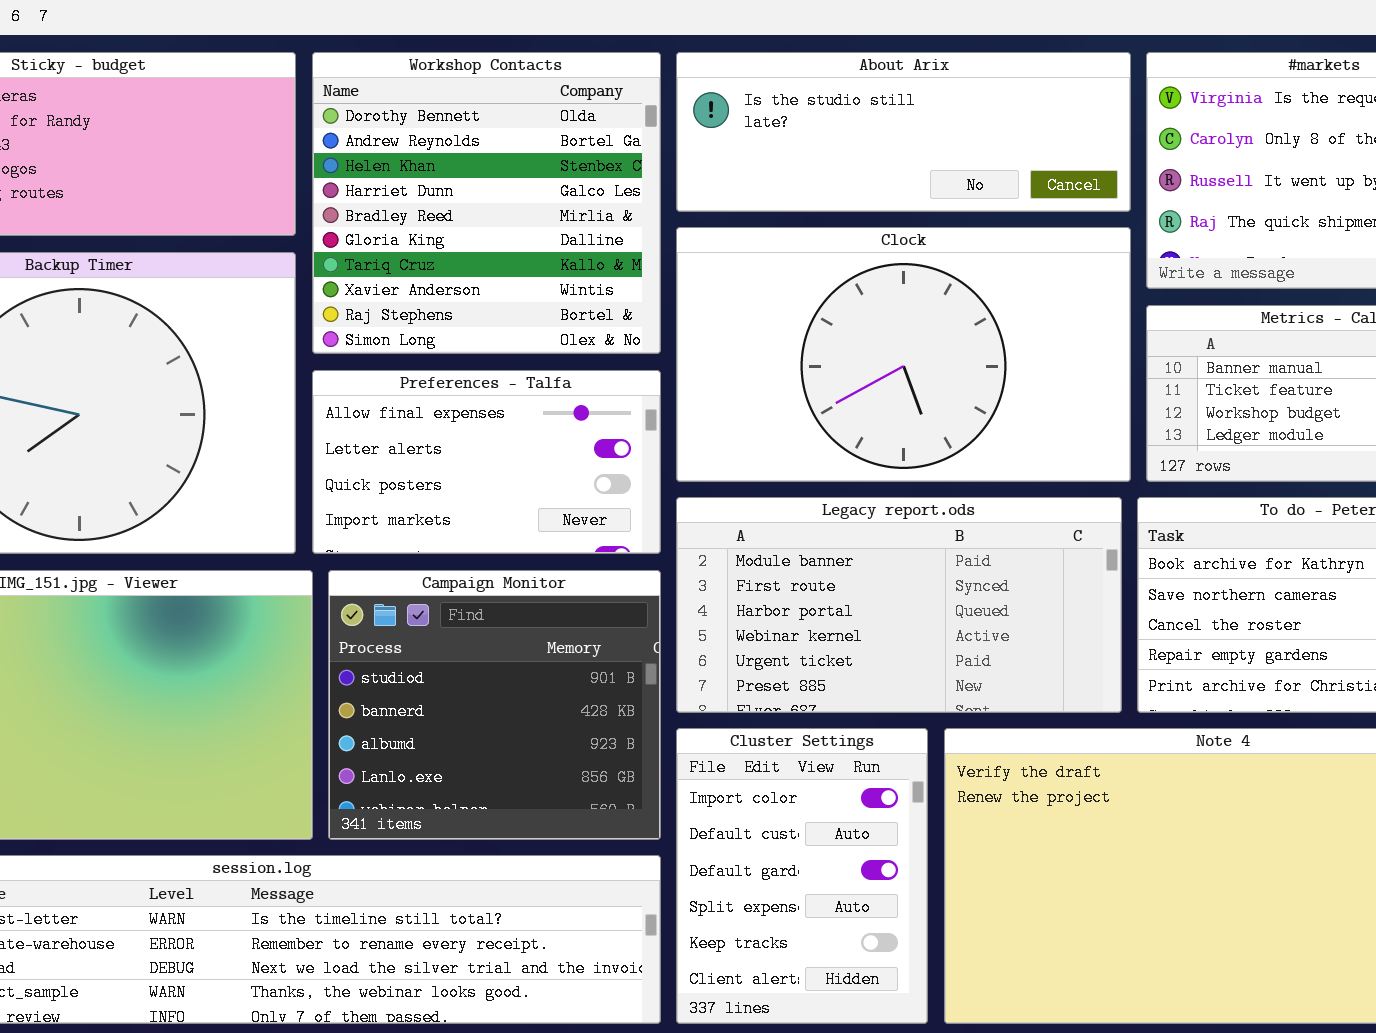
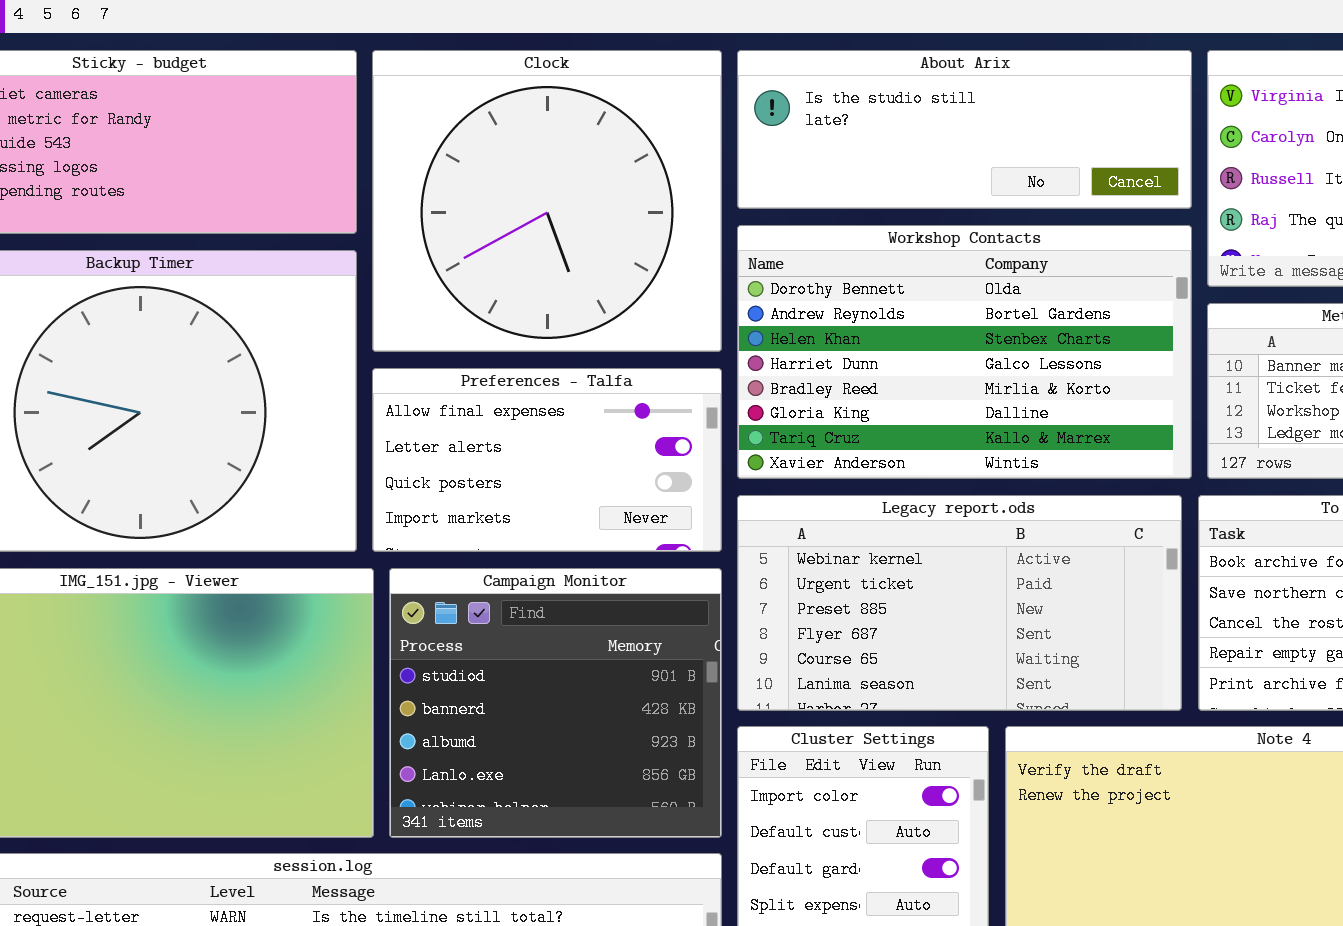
Workshop Contacts: [312,52,661,354] -> [737,225,1192,479], moved, resized
Clock: [676,227,1131,482] -> [372,50,722,352], moved, resized
Legacy report.ods: [676,497,1122,713] -> [737,495,1182,711], scrolled down 3 rows

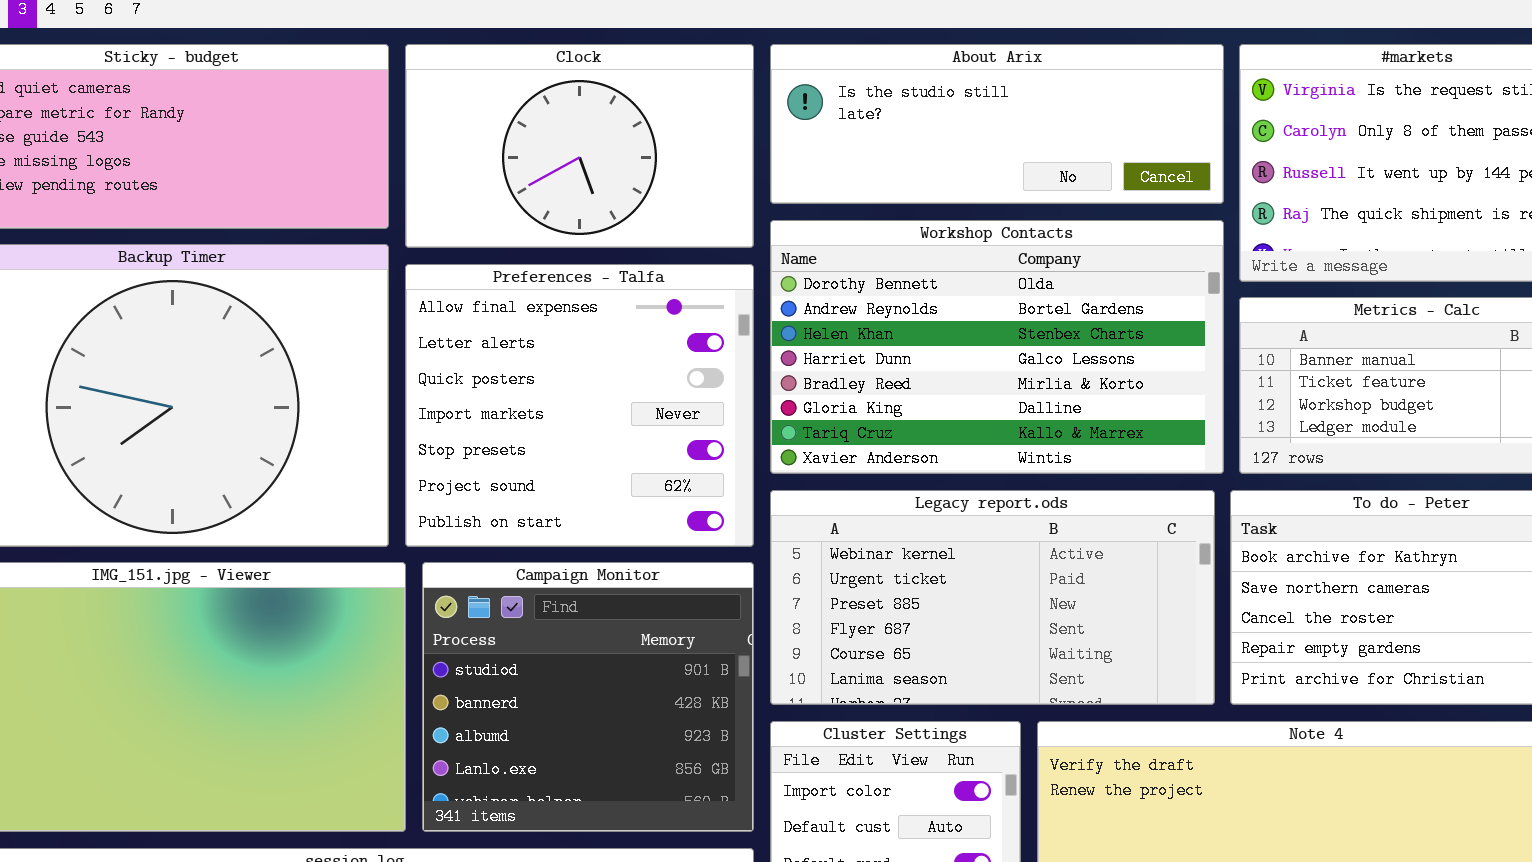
Clock: [372,50,722,352] -> [405,44,754,248], resized
Preferences - Talfa: [372,368,722,552] -> [405,264,754,547], resized

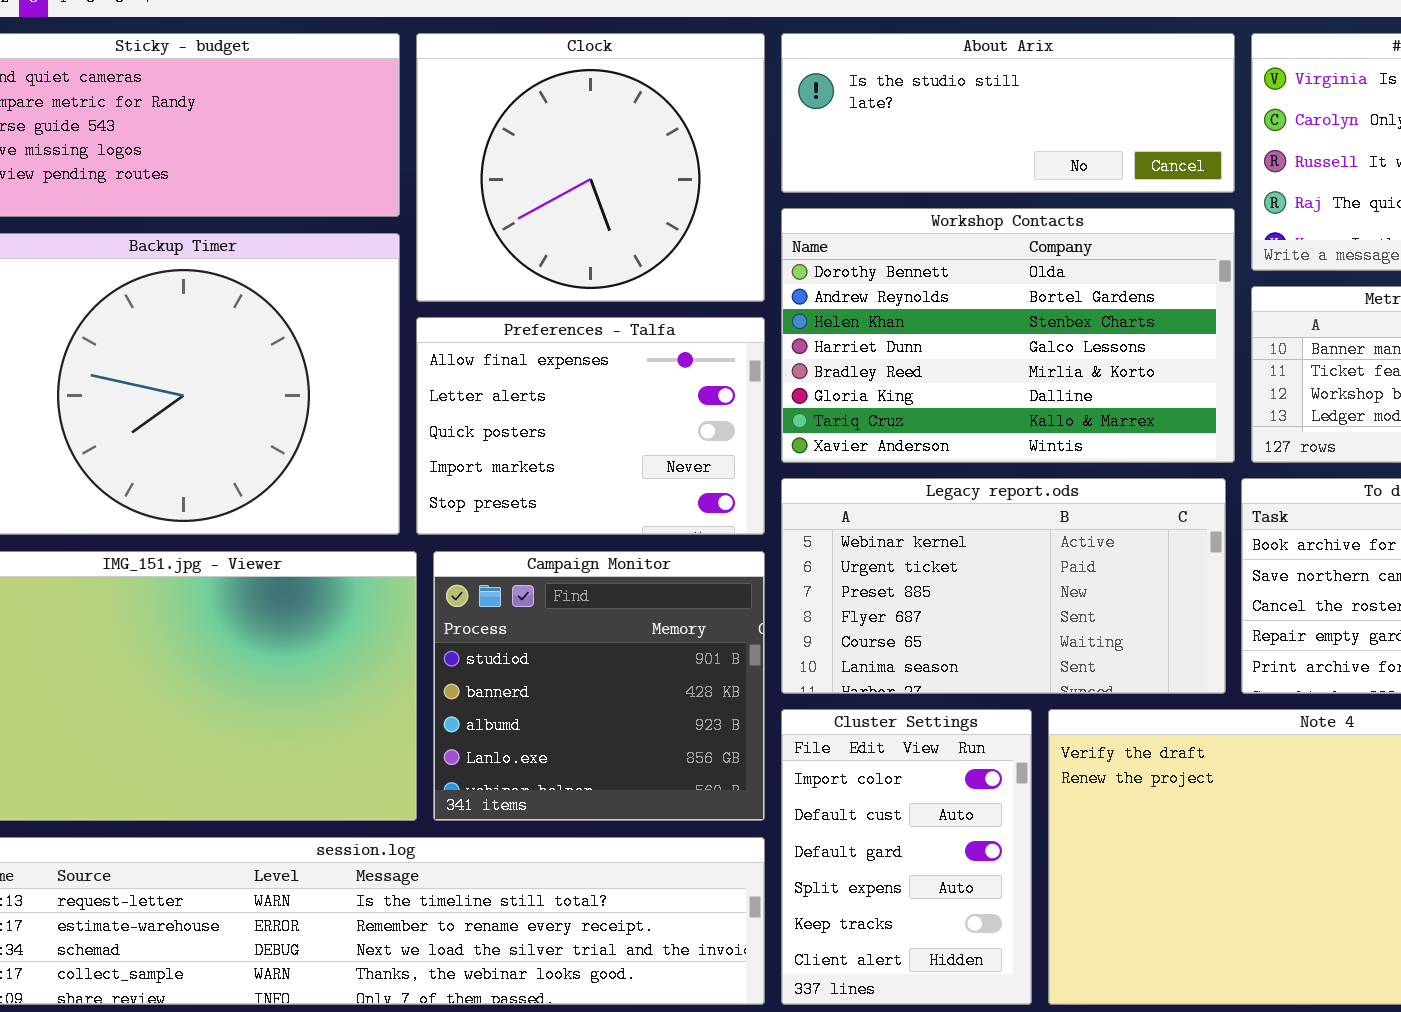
Clock: [405,44,754,248] -> [416,33,765,302], resized
Preferences - Talfa: [405,264,754,547] -> [416,317,765,535], resized

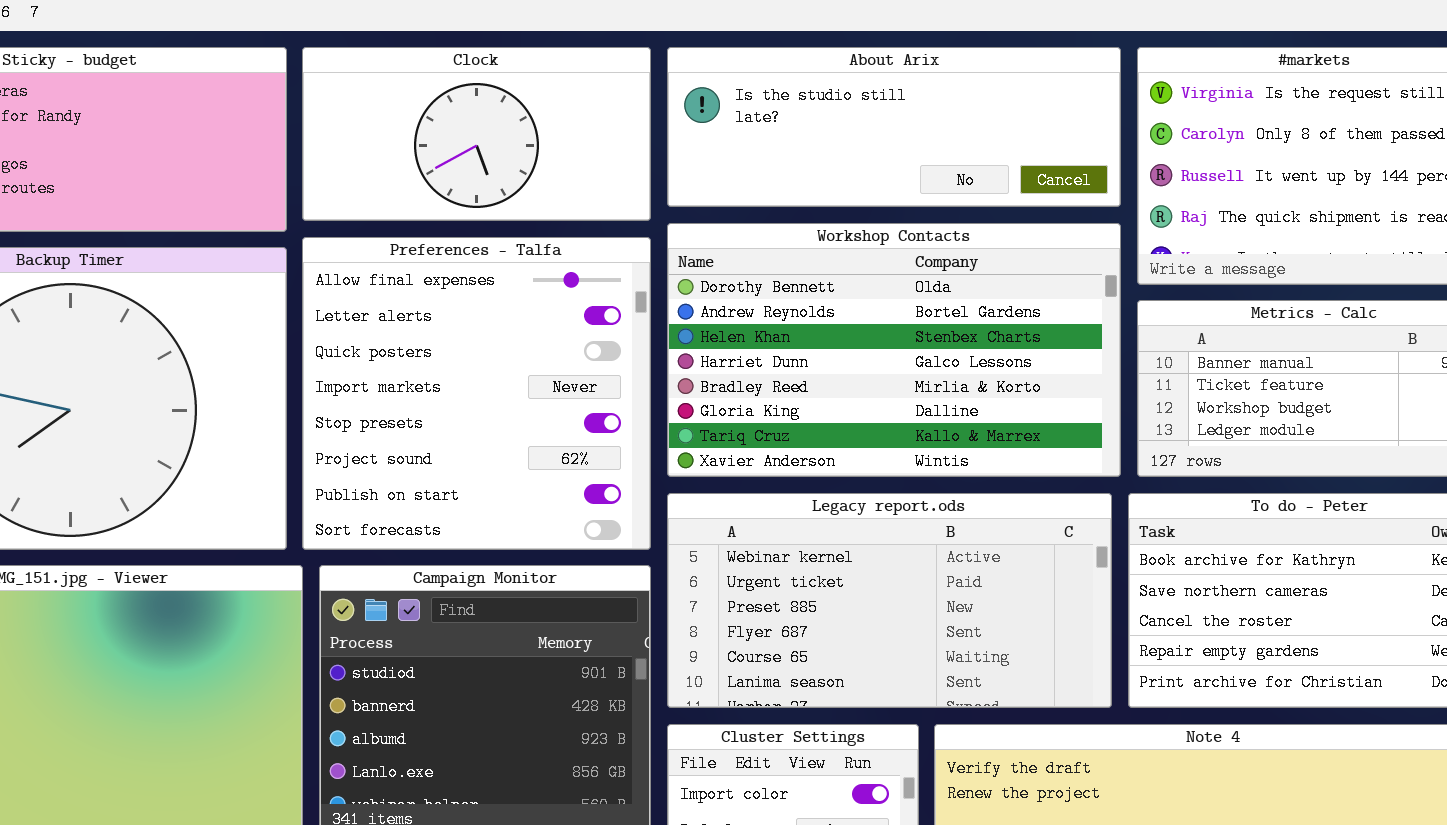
Clock: [416,33,765,302] -> [302,47,651,221], resized
Preferences - Talfa: [416,317,765,535] -> [302,237,651,550], resized

